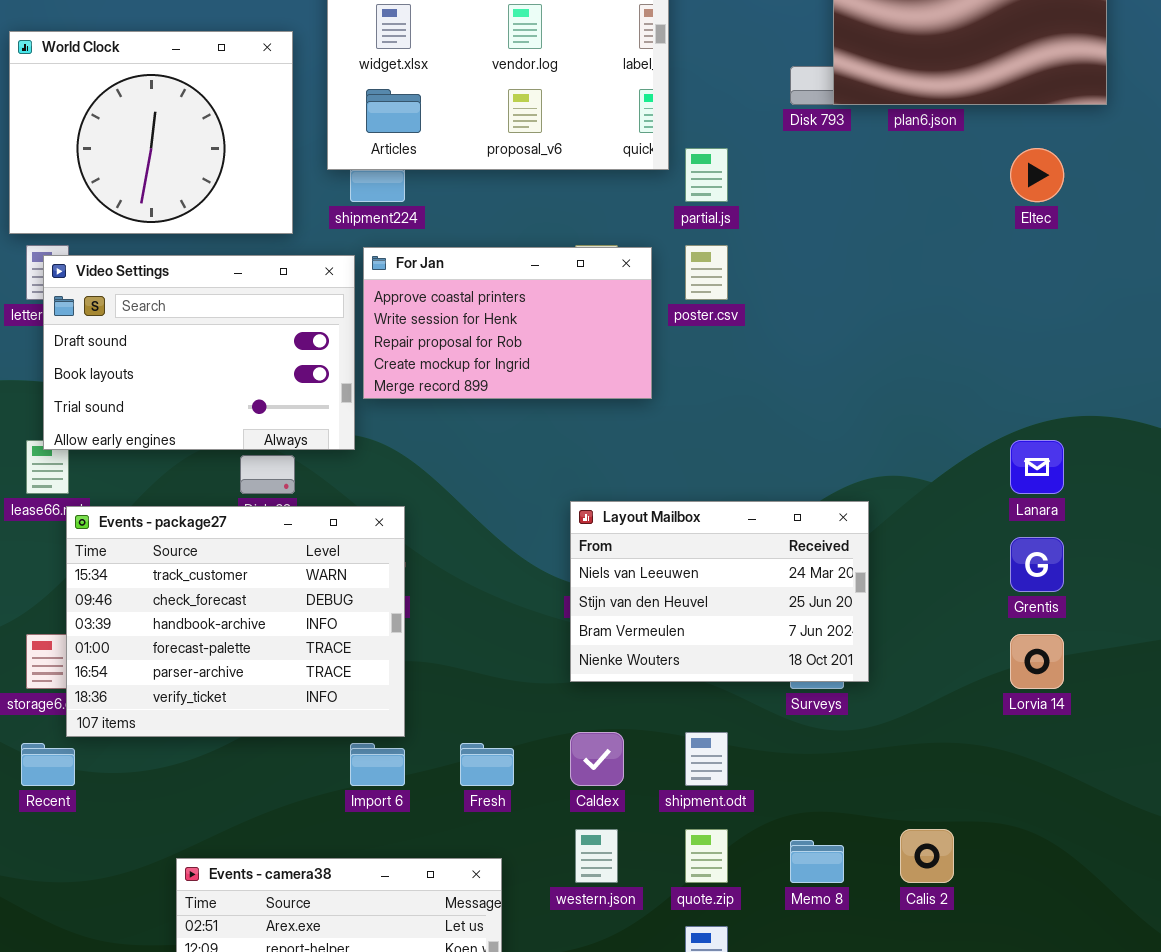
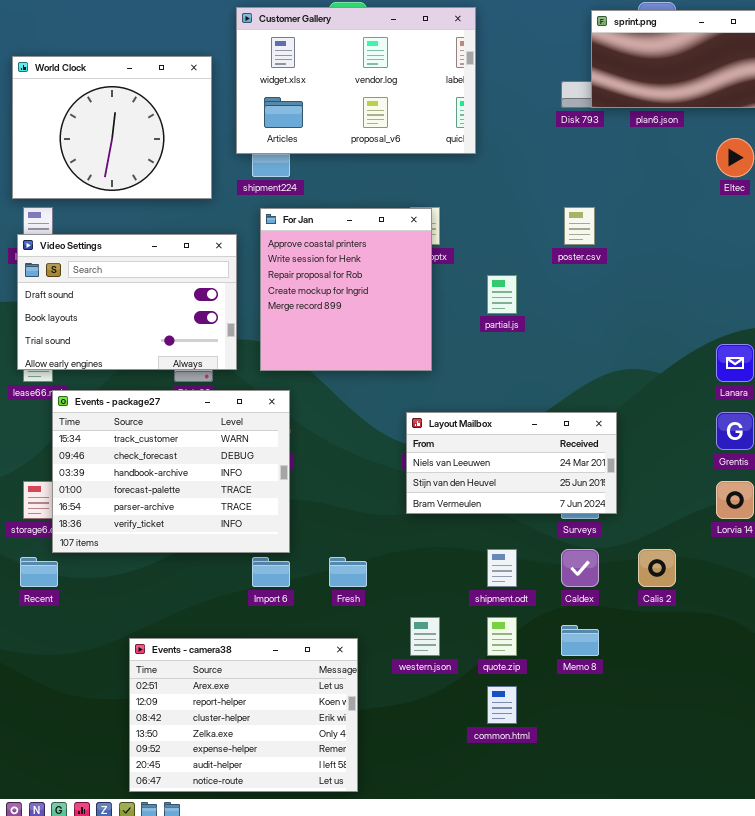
partial.js: [685,148,728,202] -> [487,275,517,314], moved
poster.csv: [685,245,728,300] -> [564,207,595,245], moved
For Jan: [363,247,652,399] -> [260,208,432,371], resized
Video Settings: [43,255,355,450] -> [17,234,237,370], moved
Layout Mailbox: [570,501,869,682] -> [406,412,617,514], resized
Caldex: [570,732,624,786] -> [561,549,599,587], moved
Calis 2: [900,829,954,883] -> [638,549,676,587], moved

